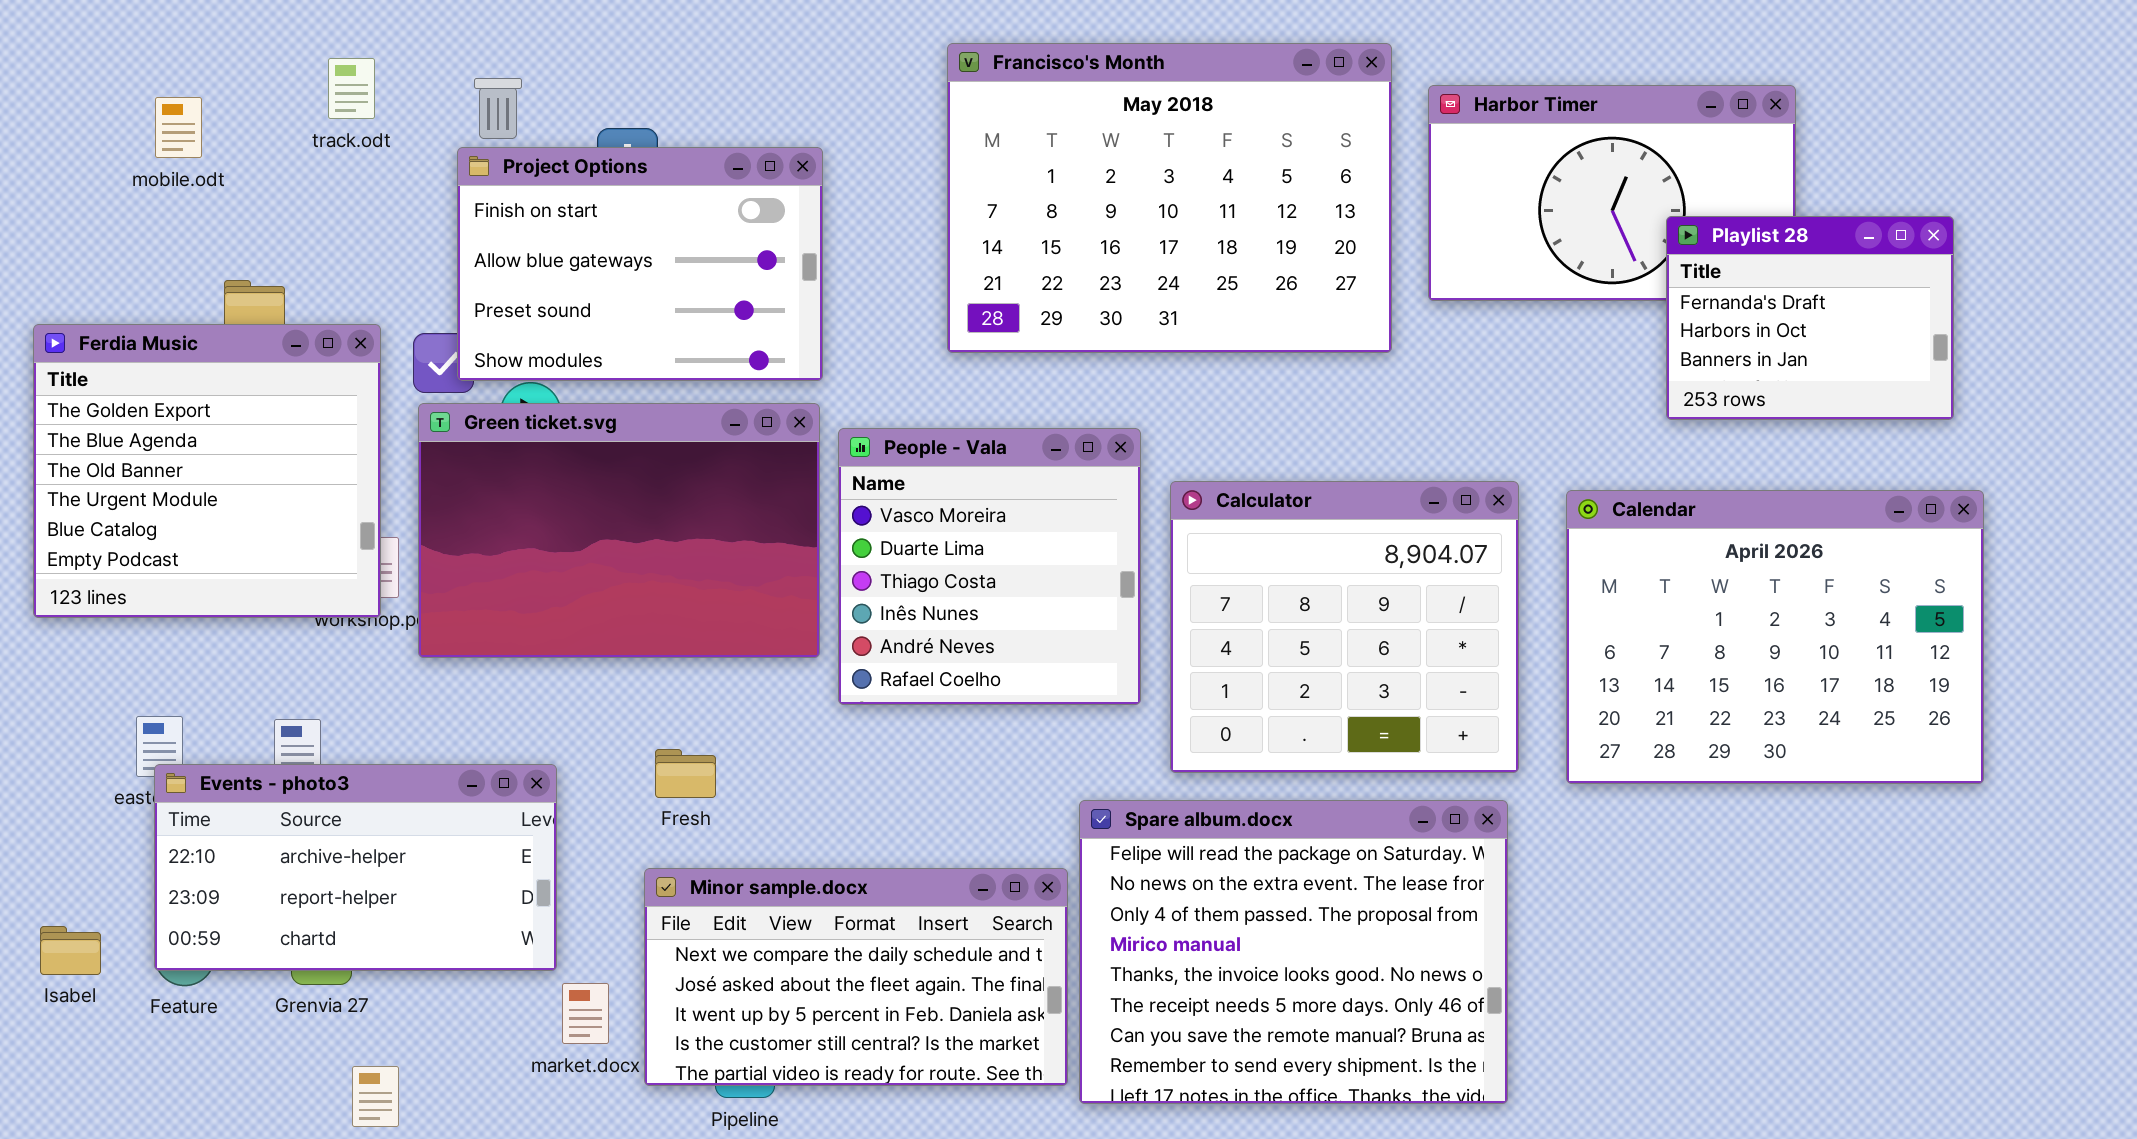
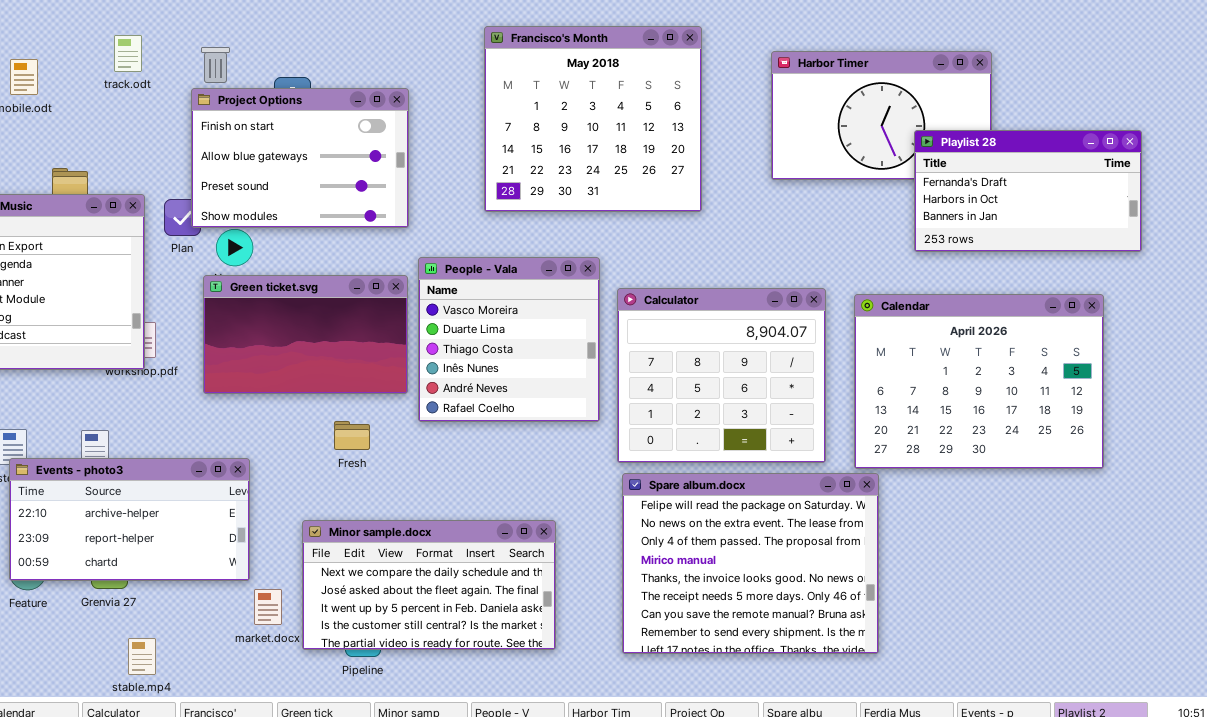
Francisco's Month: [947,43,1392,353] -> [484,26,702,212], resized
Playlist 28: [1666,216,1954,420] -> [914,130,1142,252], resized
Green ticket.svg: [418,403,820,658] -> [203,275,408,394], resized
Fresh: [655,749,716,798] -> [334,421,370,450], moved
Spare album.docx: [1079,800,1508,1104] -> [622,473,879,654], moved

